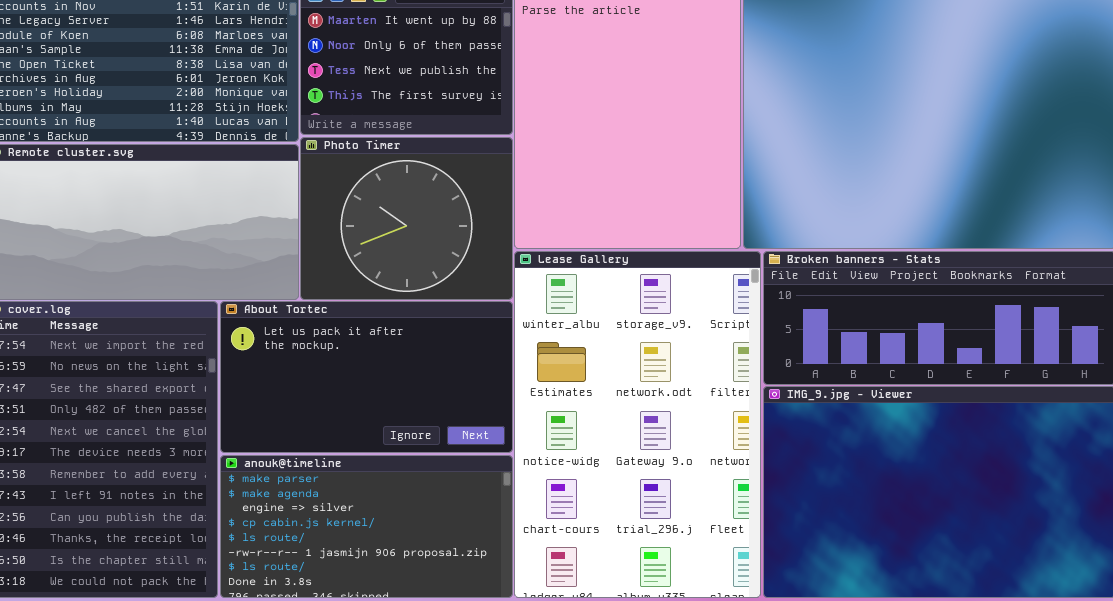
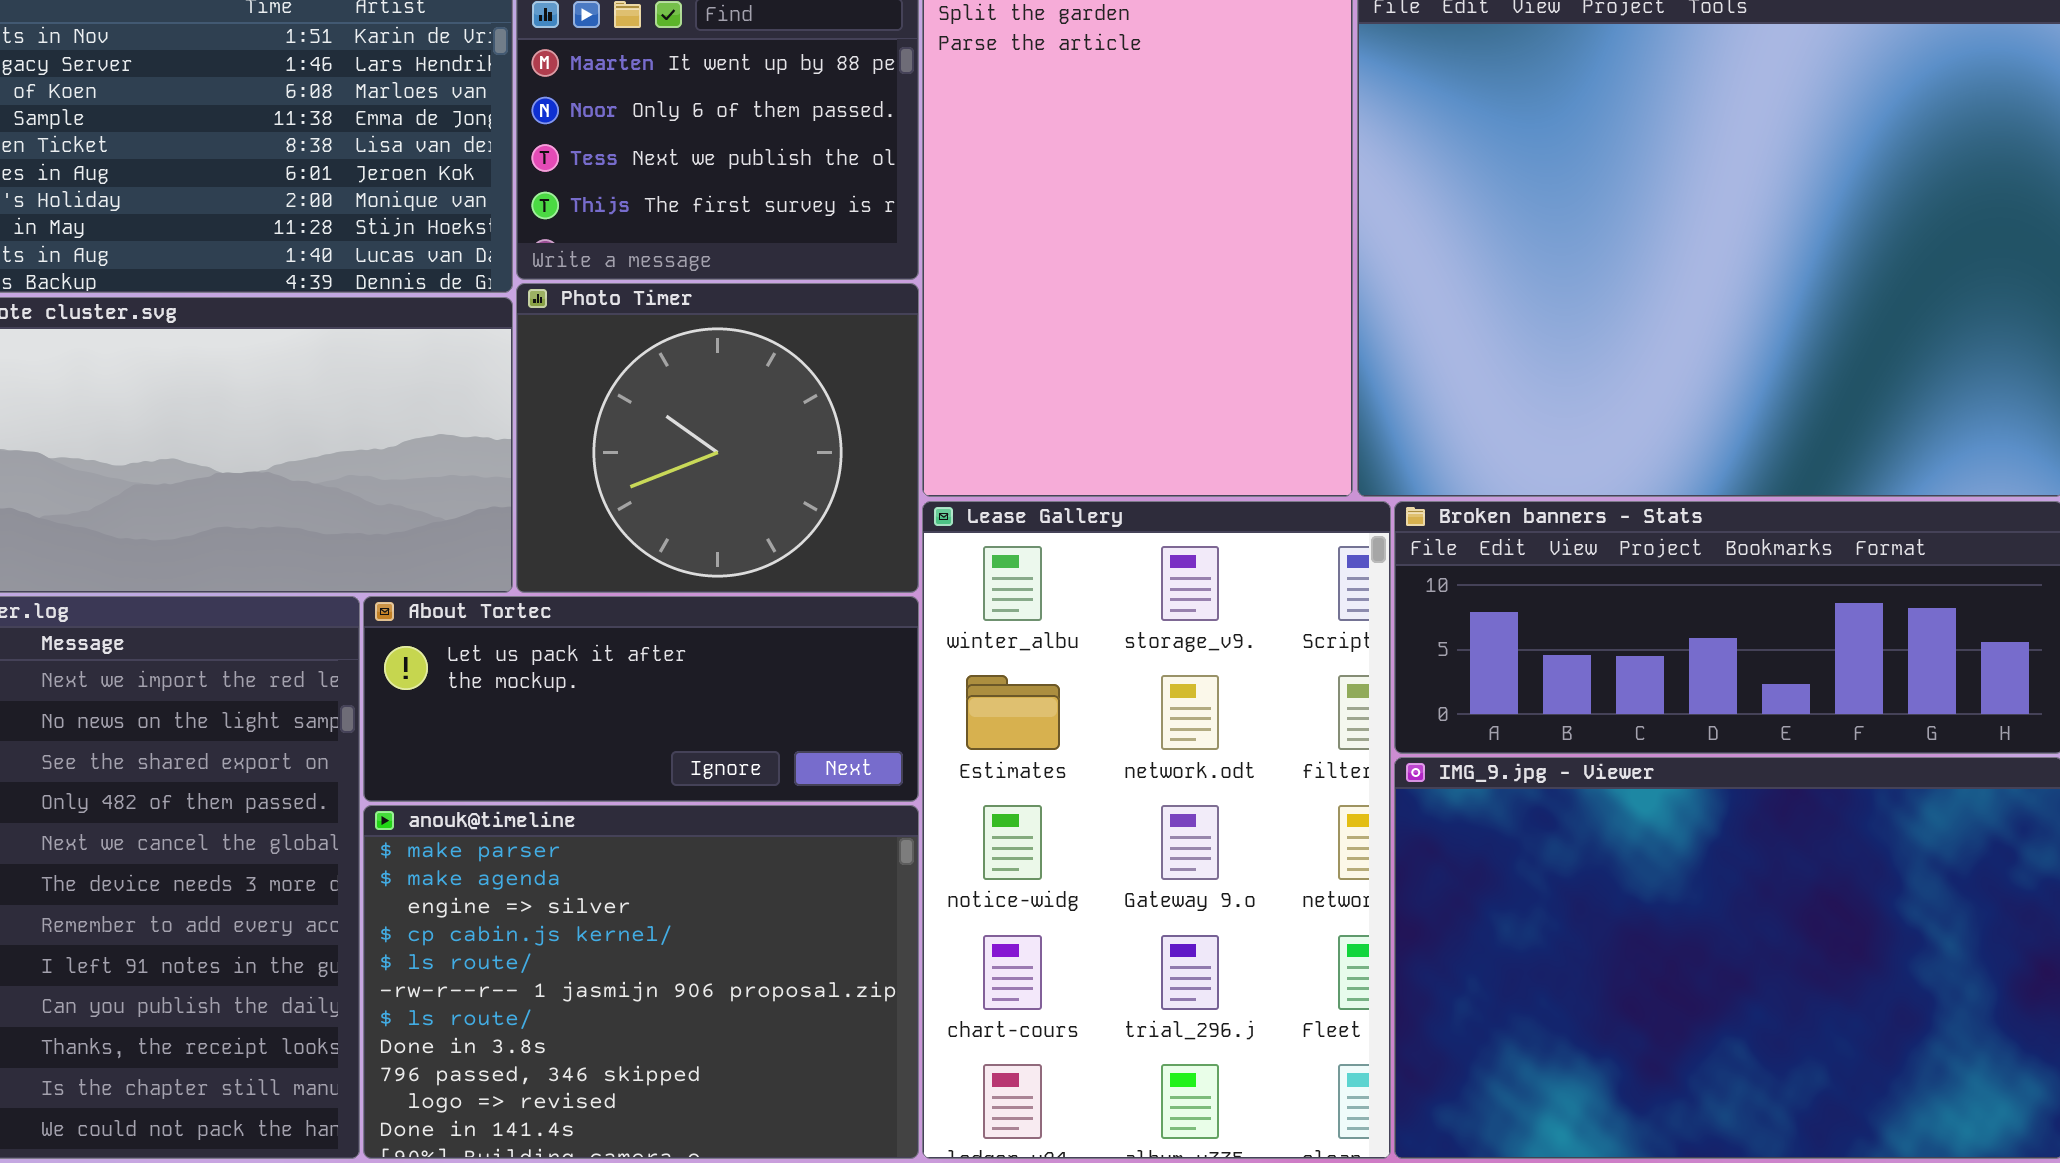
About Tortec: [220,301,513,453] -> [363,596,919,802], resized
anouk@timeline: [220,455,513,598] -> [363,805,919,1159], resized

